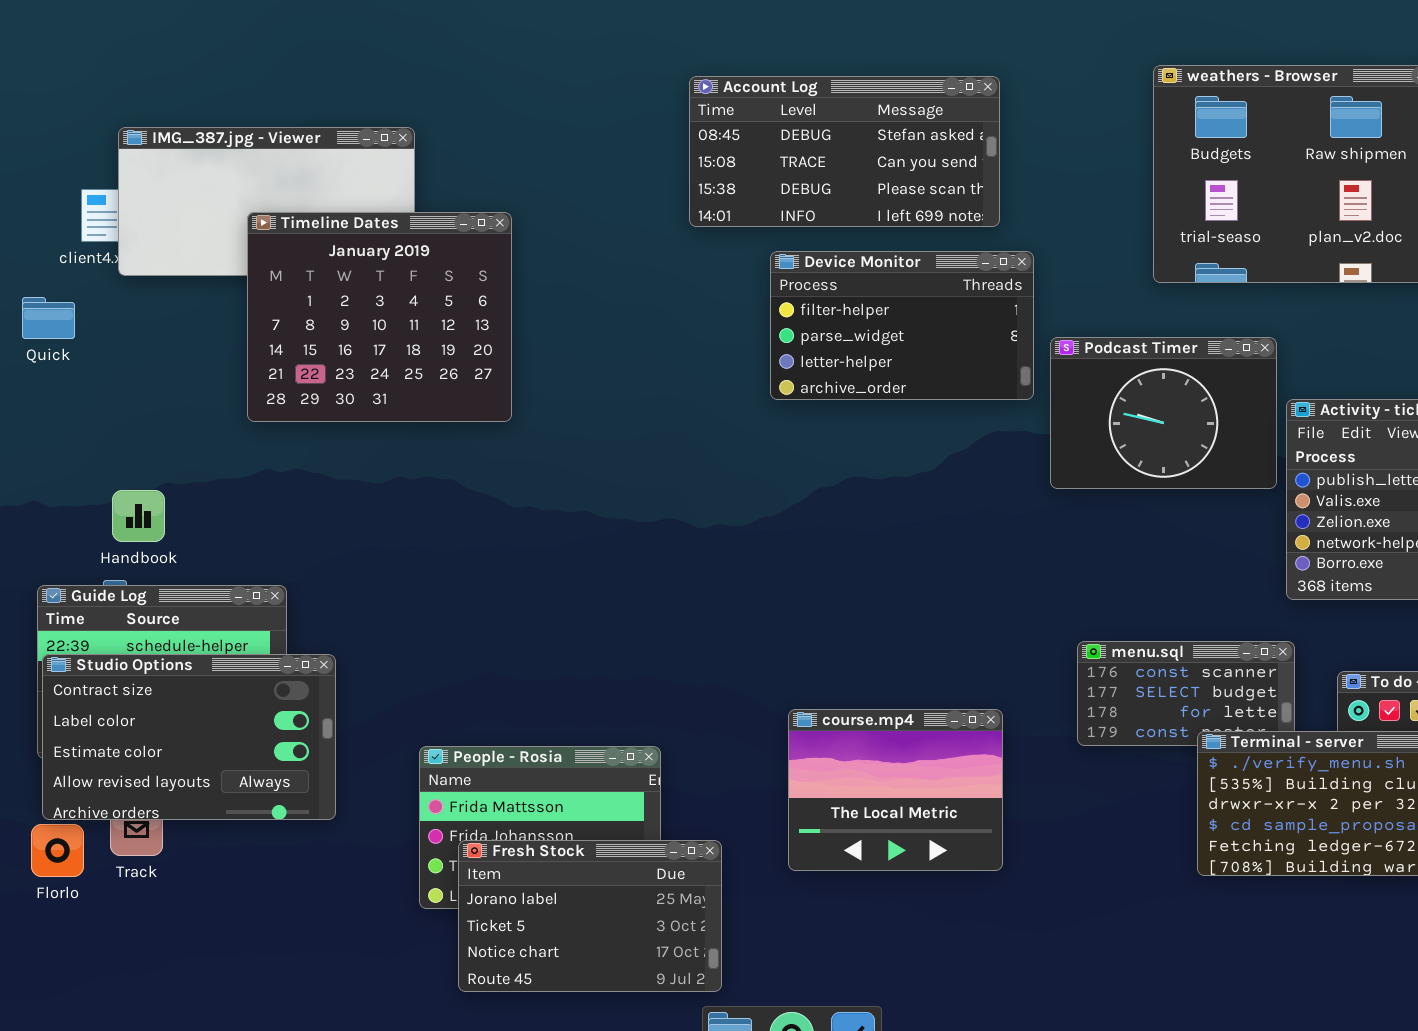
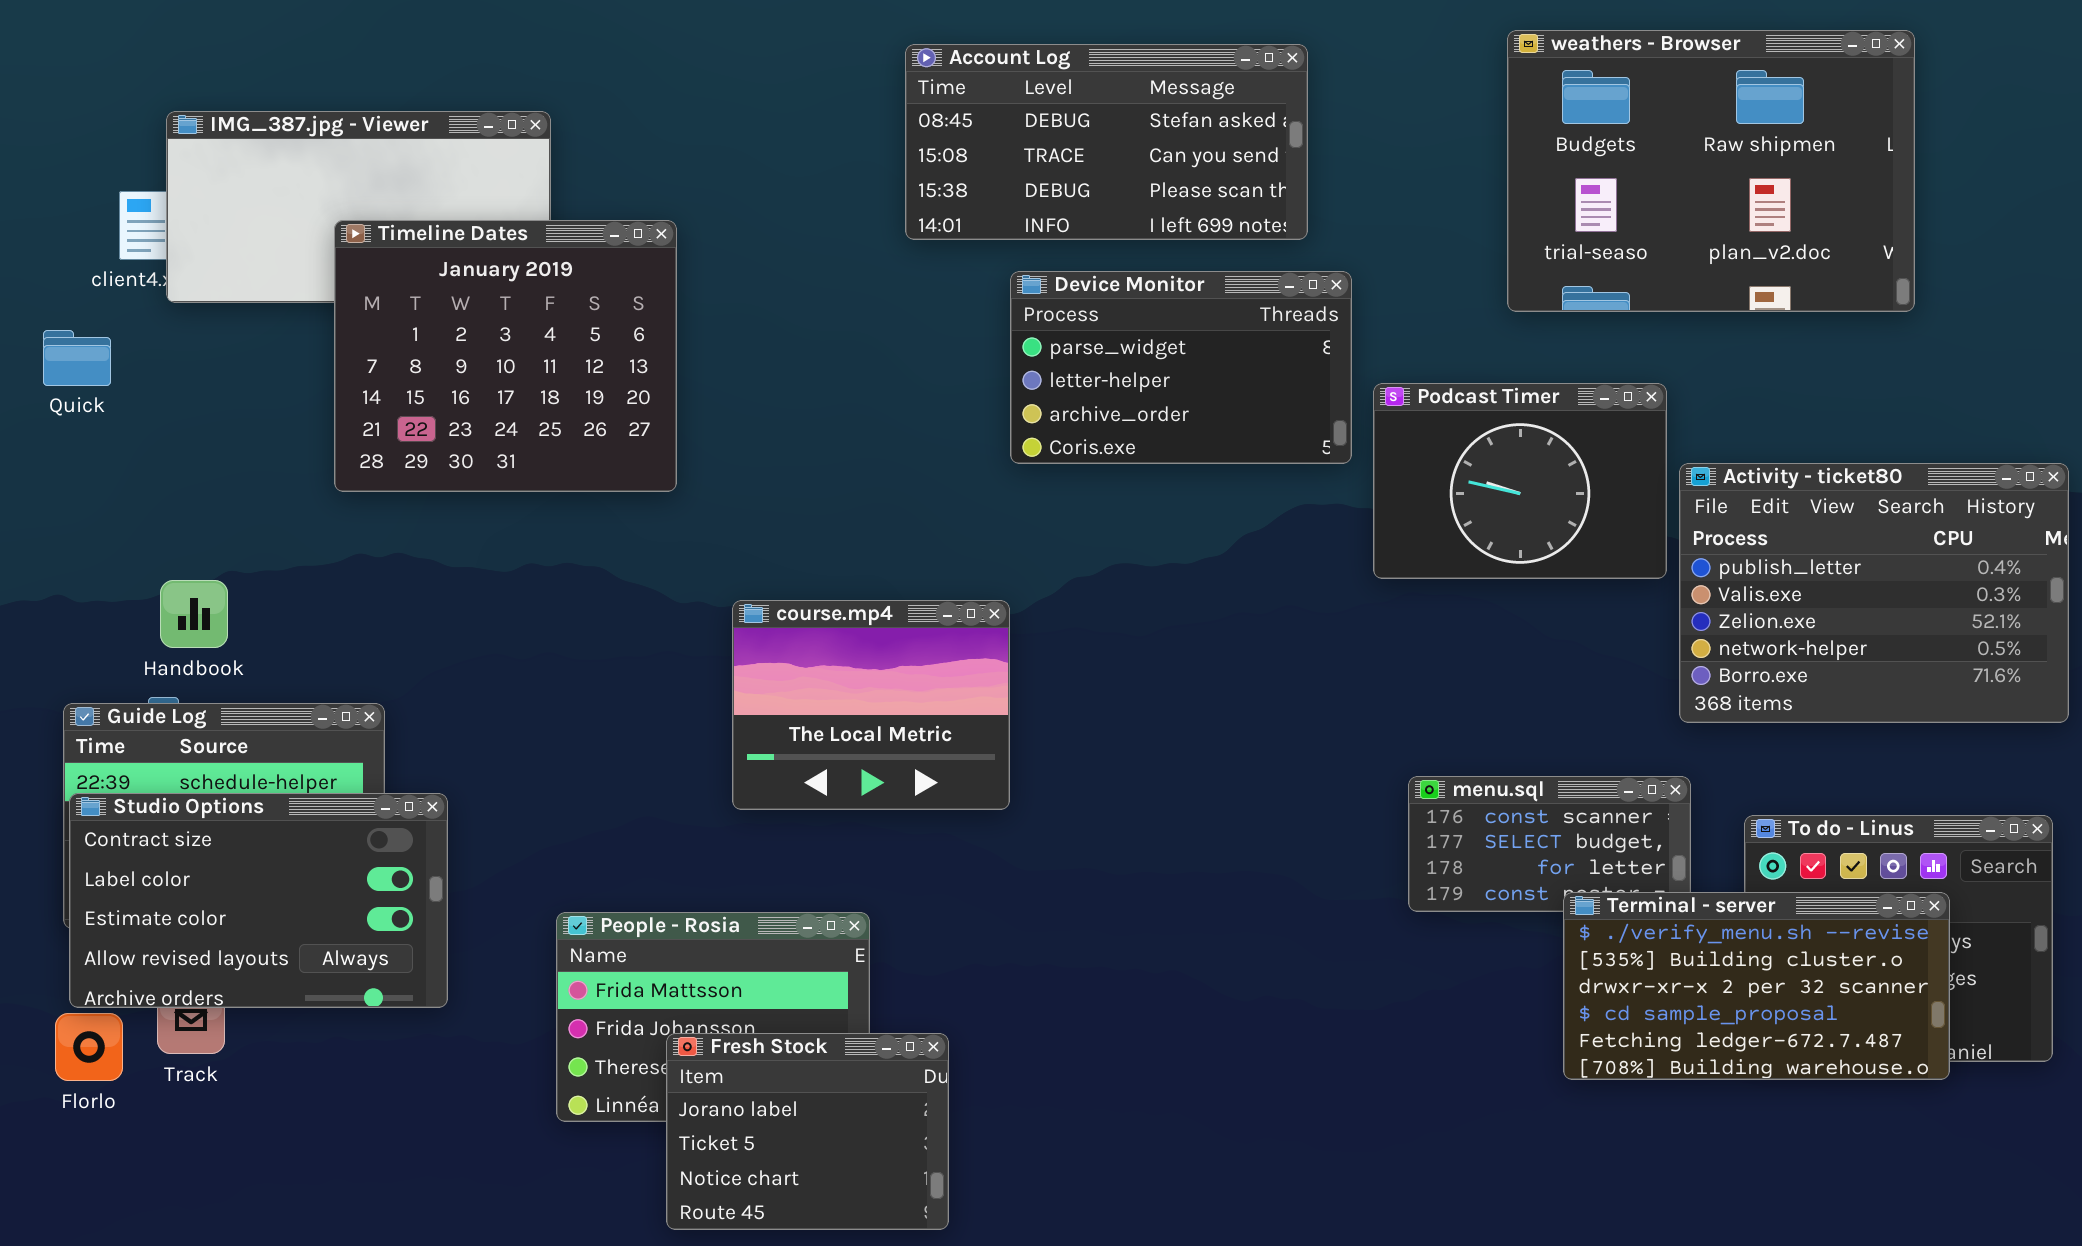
Device Monitor: [770,251,1034,400] -> [1010,271,1352,464], scrolled down 1 row
course.mp4: [788,709,1003,871] -> [732,600,1010,810], moved
Fresh Stock: [458,840,722,992] -> [666,1033,949,1230], resized

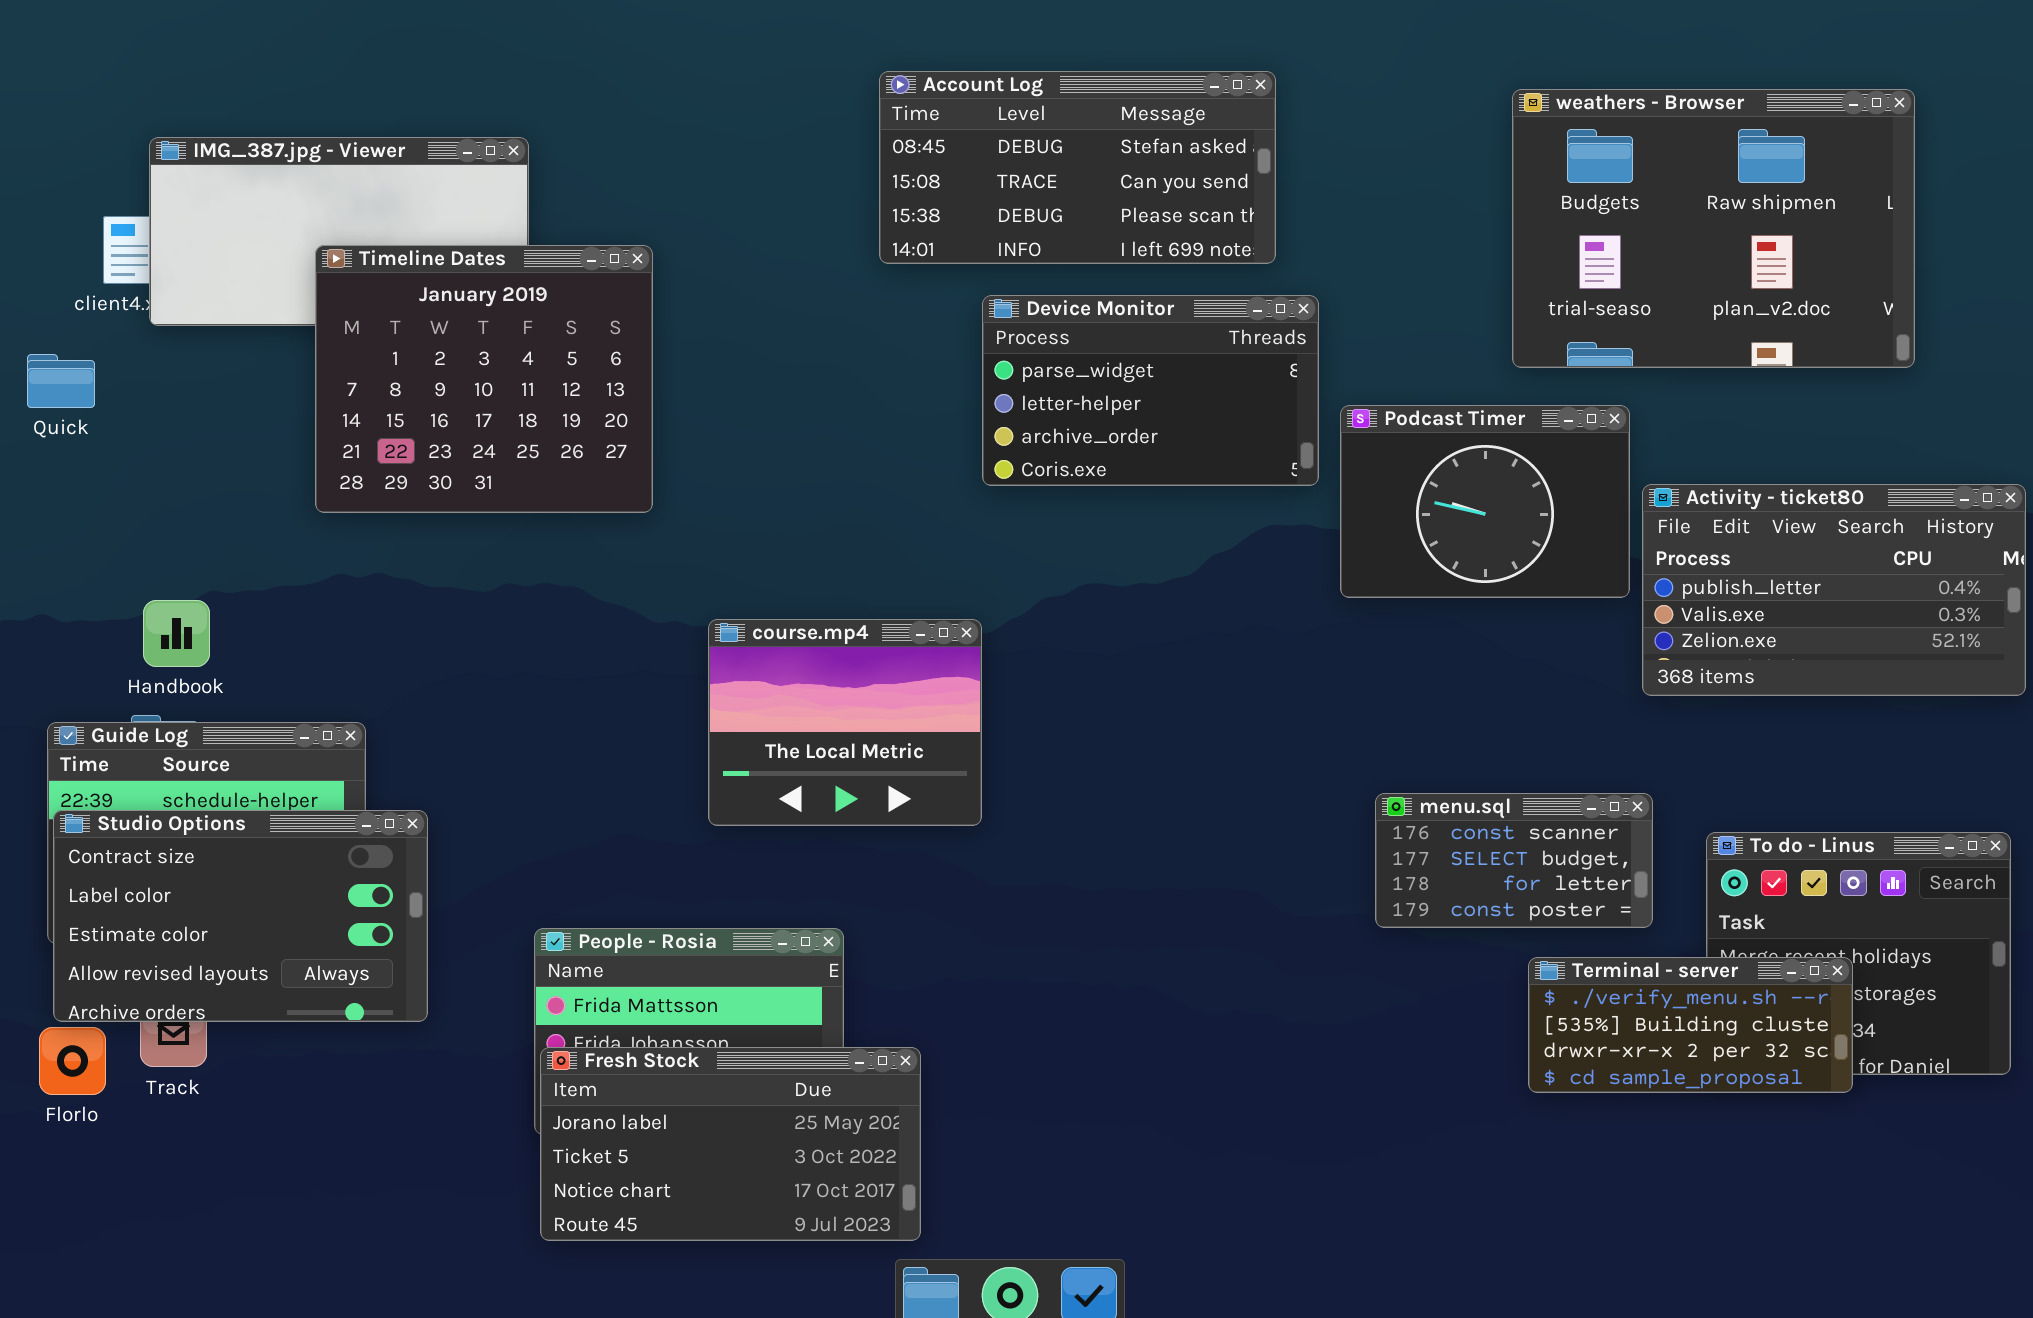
weathers - Browser: [1507,30,1915,312] -> [1512,89,1915,368], moved
Activity - ticket80: [1679,463,2069,723] -> [1642,484,2026,696], resized
Terminal - server: [1563,892,1950,1080] -> [1528,957,1853,1093], resized
Fresh Stock: [666,1033,949,1230] -> [540,1047,921,1241], resized

